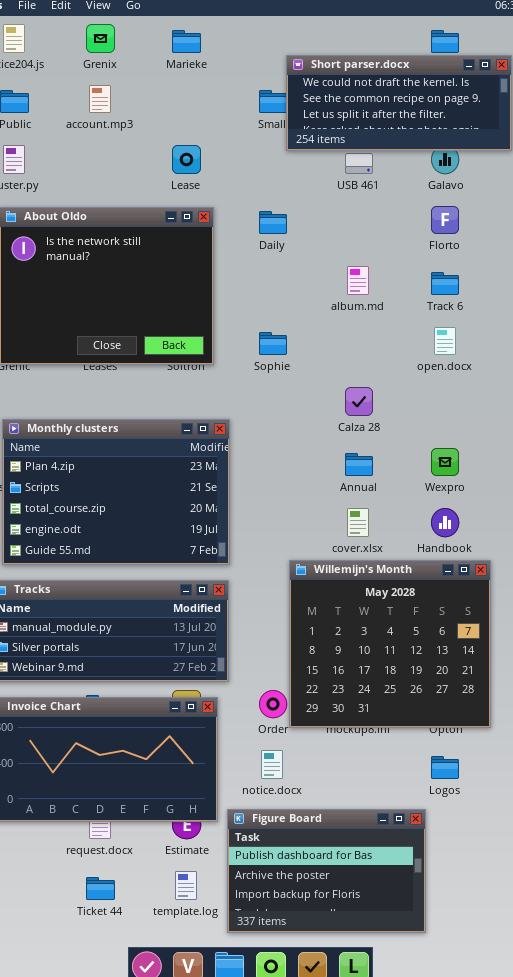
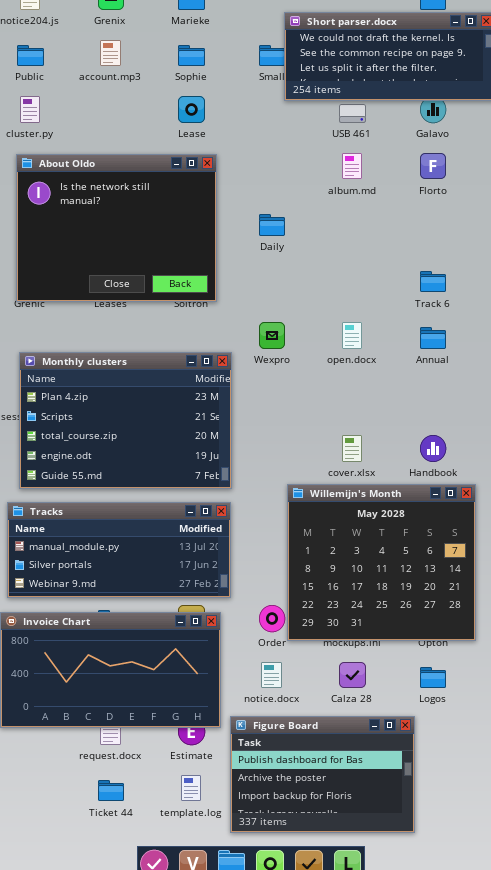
Daily: [259,211,287,234] -> [259,214,285,236], moved
album.md: [347,266,369,295] -> [342,153,362,179], moved
Track 6: [431,272,459,295] -> [420,271,446,292], moved
open.docx: [434,327,456,355] -> [342,322,362,349], moved
Sophie: [259,332,287,355] -> [178,45,205,66], moved
Calza 28: [345,387,373,416] -> [339,662,366,688], moved
Wexpro: [431,448,459,476] -> [259,322,285,349], moved
Annual: [345,453,373,476] -> [420,327,446,349], moved

